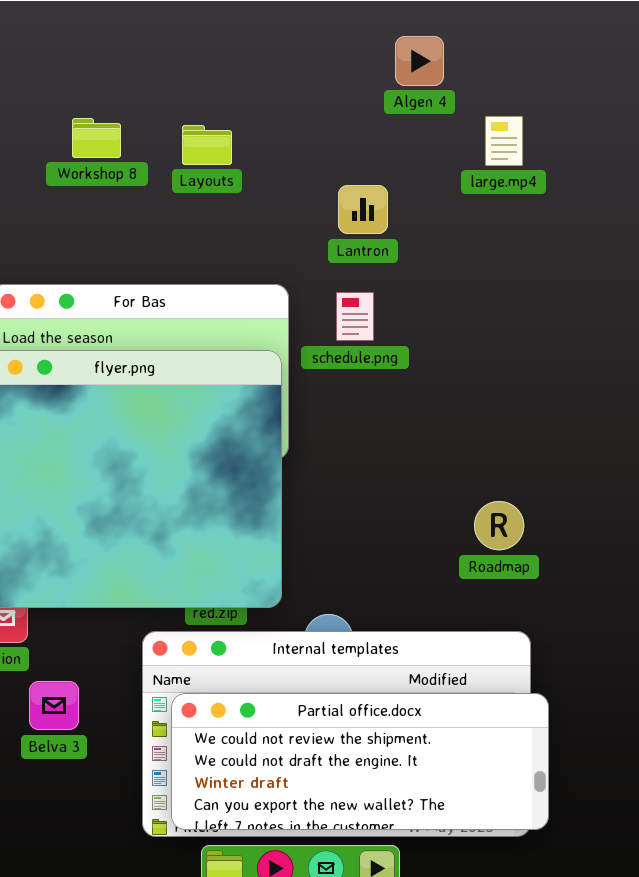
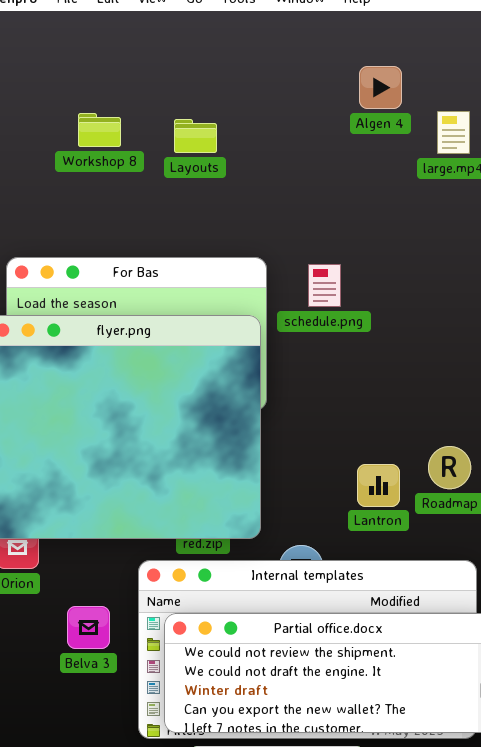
Algen 4: [395,36,444,86] -> [359,66,402,109], moved
Lantron: [338,185,388,234] -> [357,464,400,507], moved
Belva 3: [29,681,79,730] -> [67,606,110,649], moved

